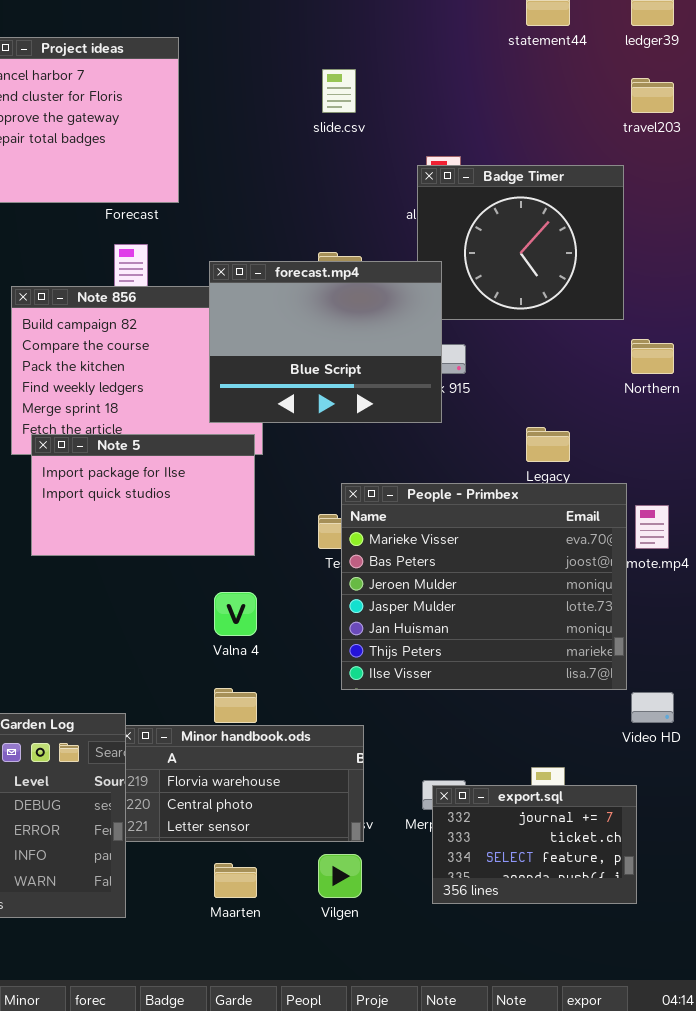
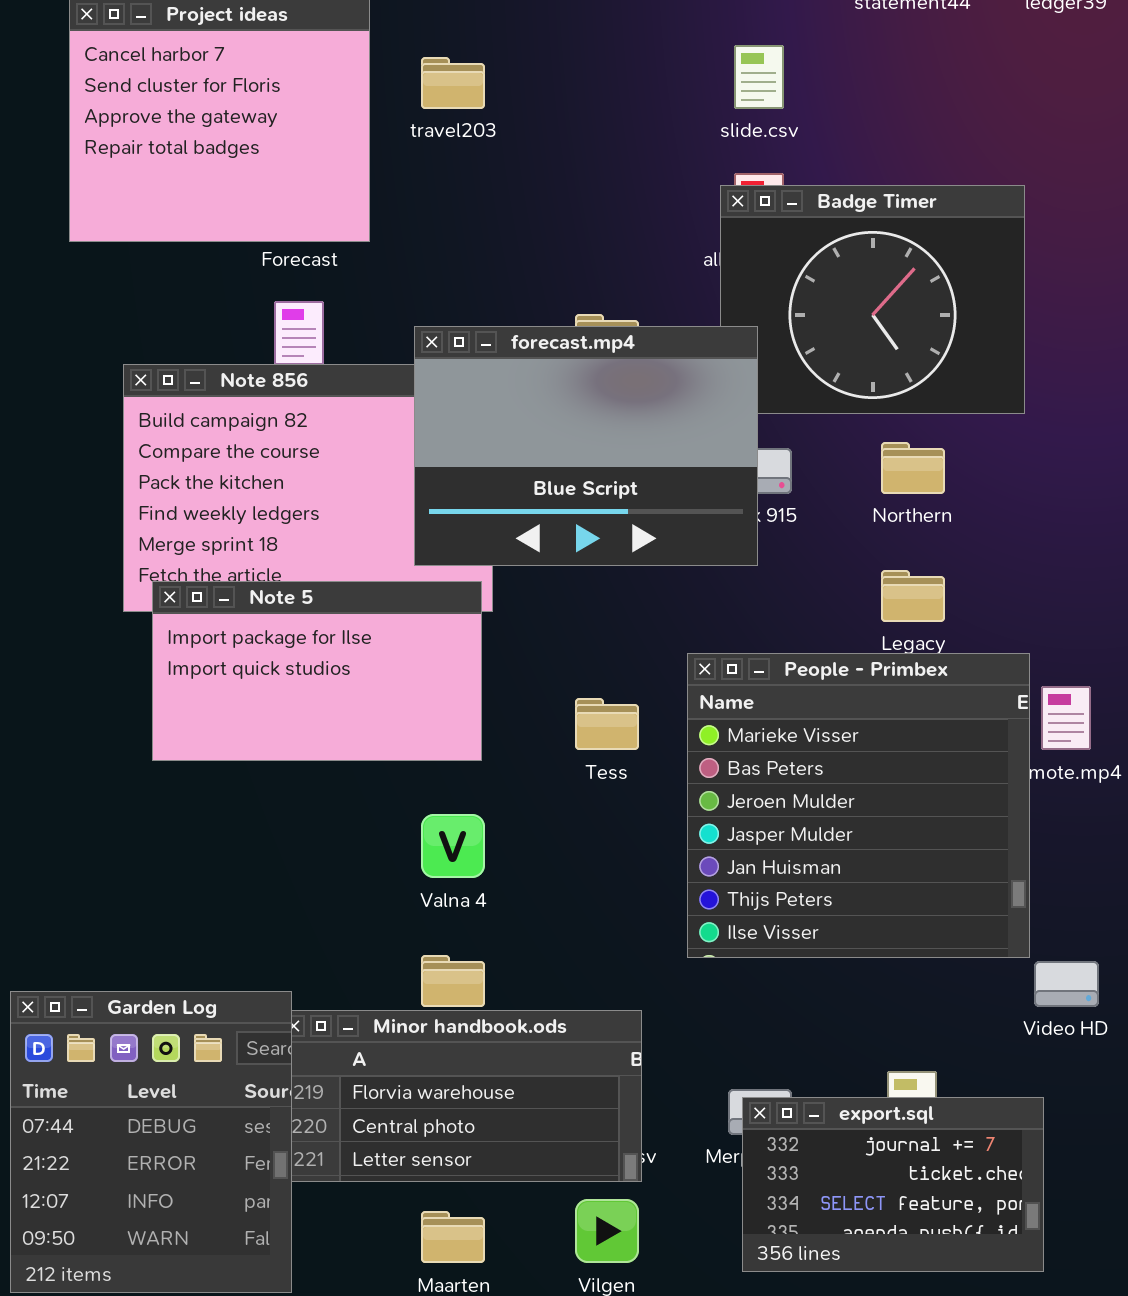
slide.csv: [322,69,356,113] -> [734,45,784,109], moved
travel203: [631,78,674,113] -> [421,57,485,109], moved
Northern: [631,339,674,374] -> [881,442,945,494], moved
People - Primbex: [341,483,627,690] -> [687,653,1030,958], resized

